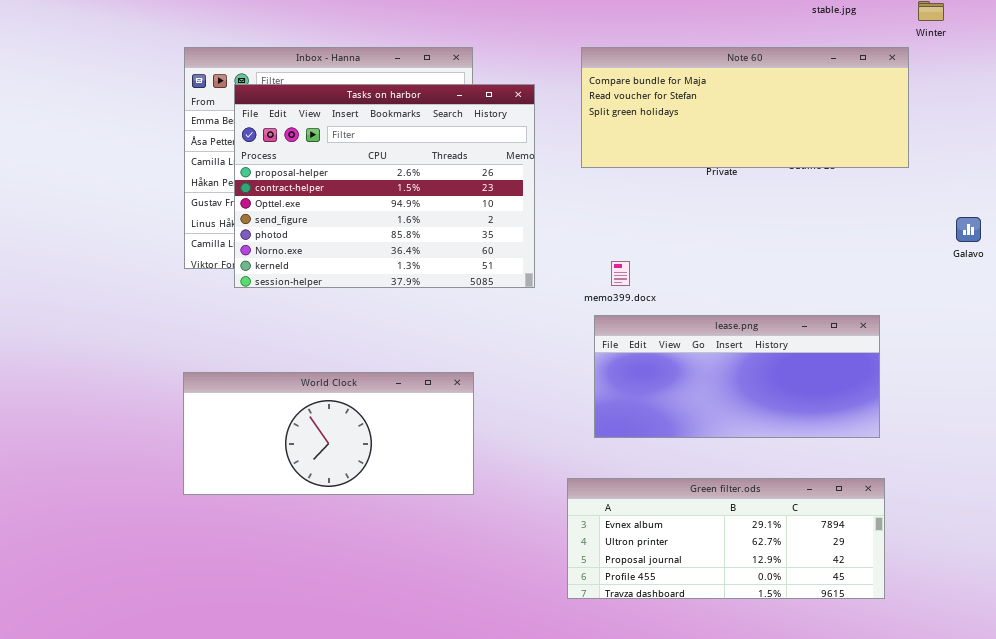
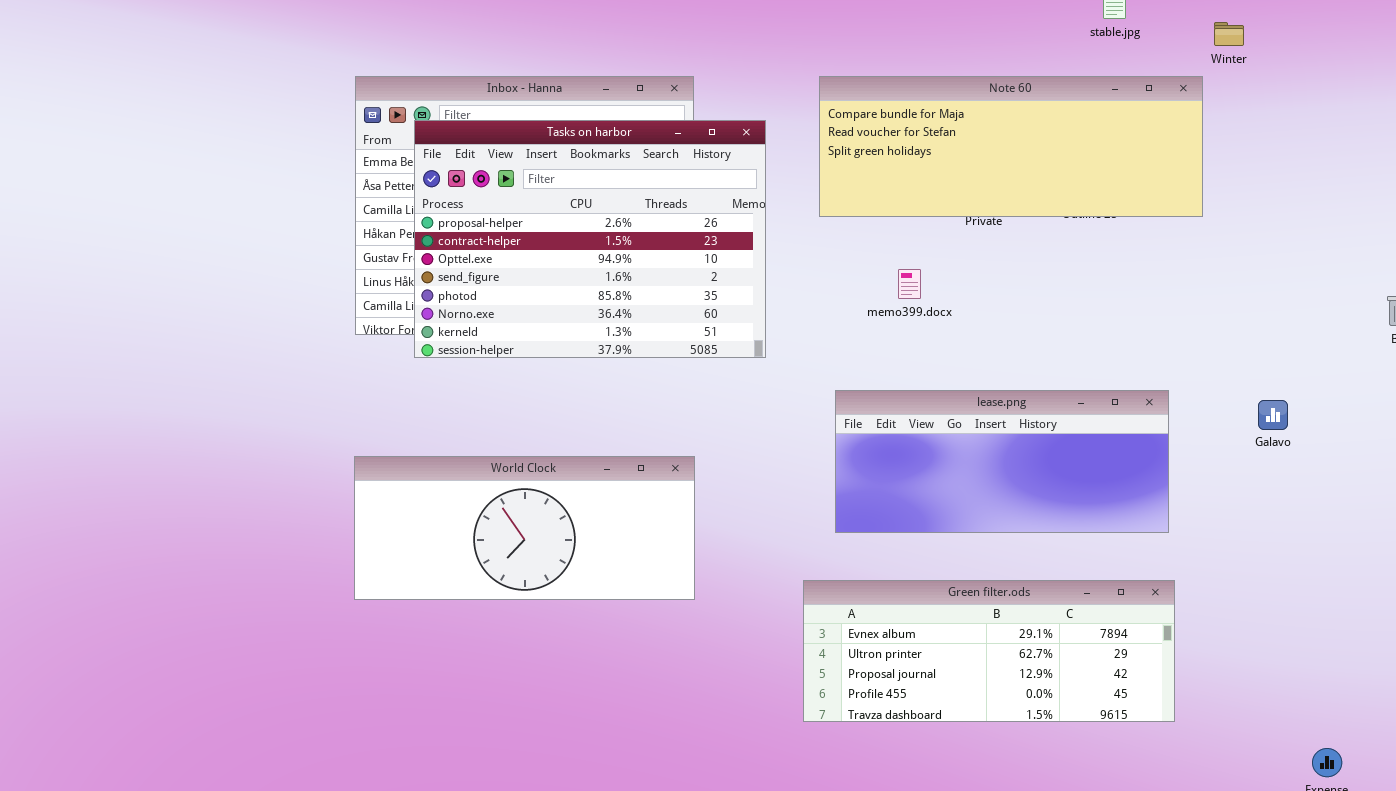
Galavo: [956,217,981,242] -> [1258,400,1288,430], moved
memo399.docx: [611,261,630,286] -> [898,269,921,299], moved

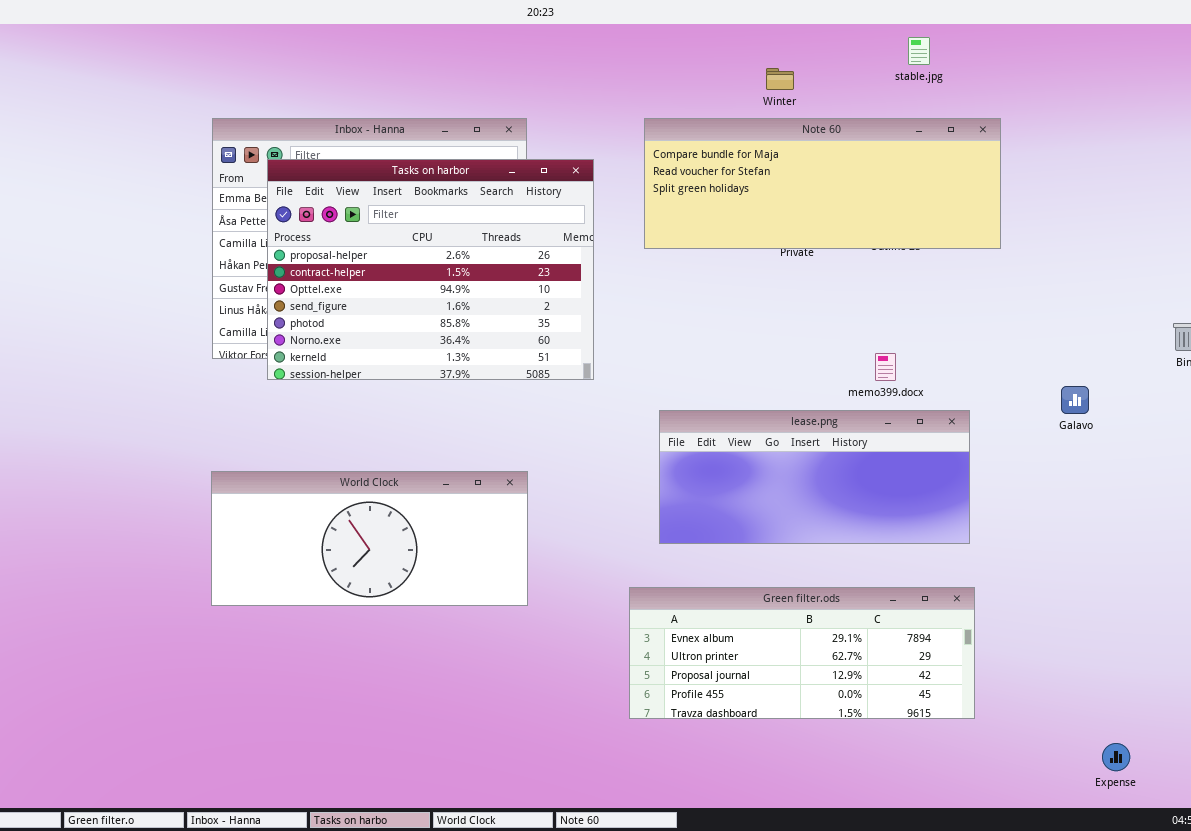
Winter: [1214,22,1244,46] -> [766,68,794,90], moved
memo399.docx: [898,269,921,299] -> [875,353,896,381], moved
Galavo: [1258,400,1288,430] -> [1061,386,1089,414], moved

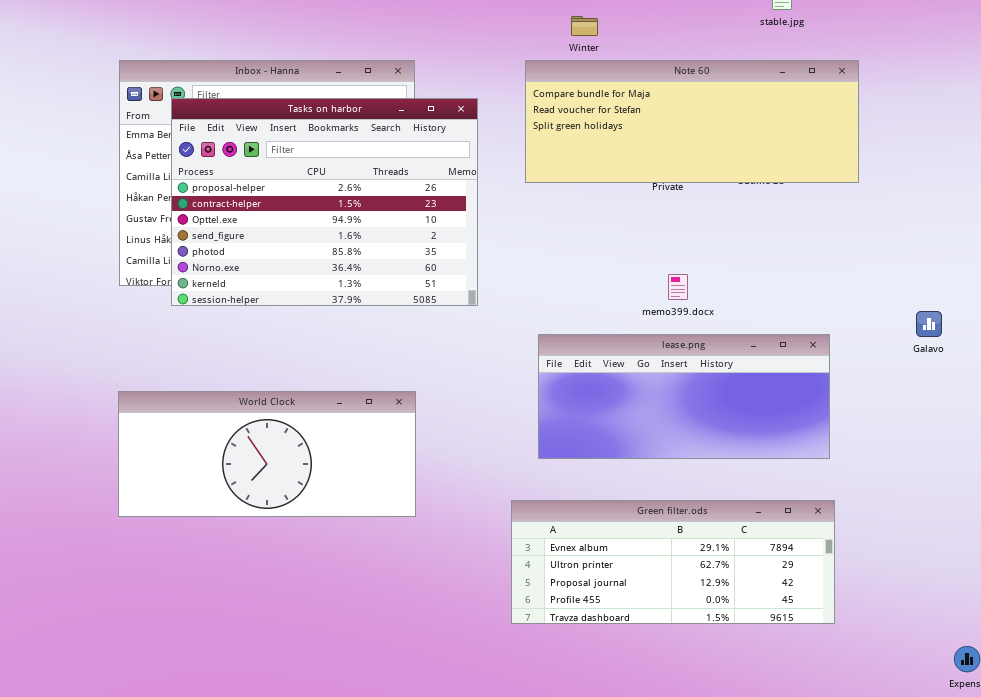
Winter: [766,68,794,90] -> [571,16,598,36], moved
memo399.docx: [875,353,896,381] -> [668,274,688,300], moved

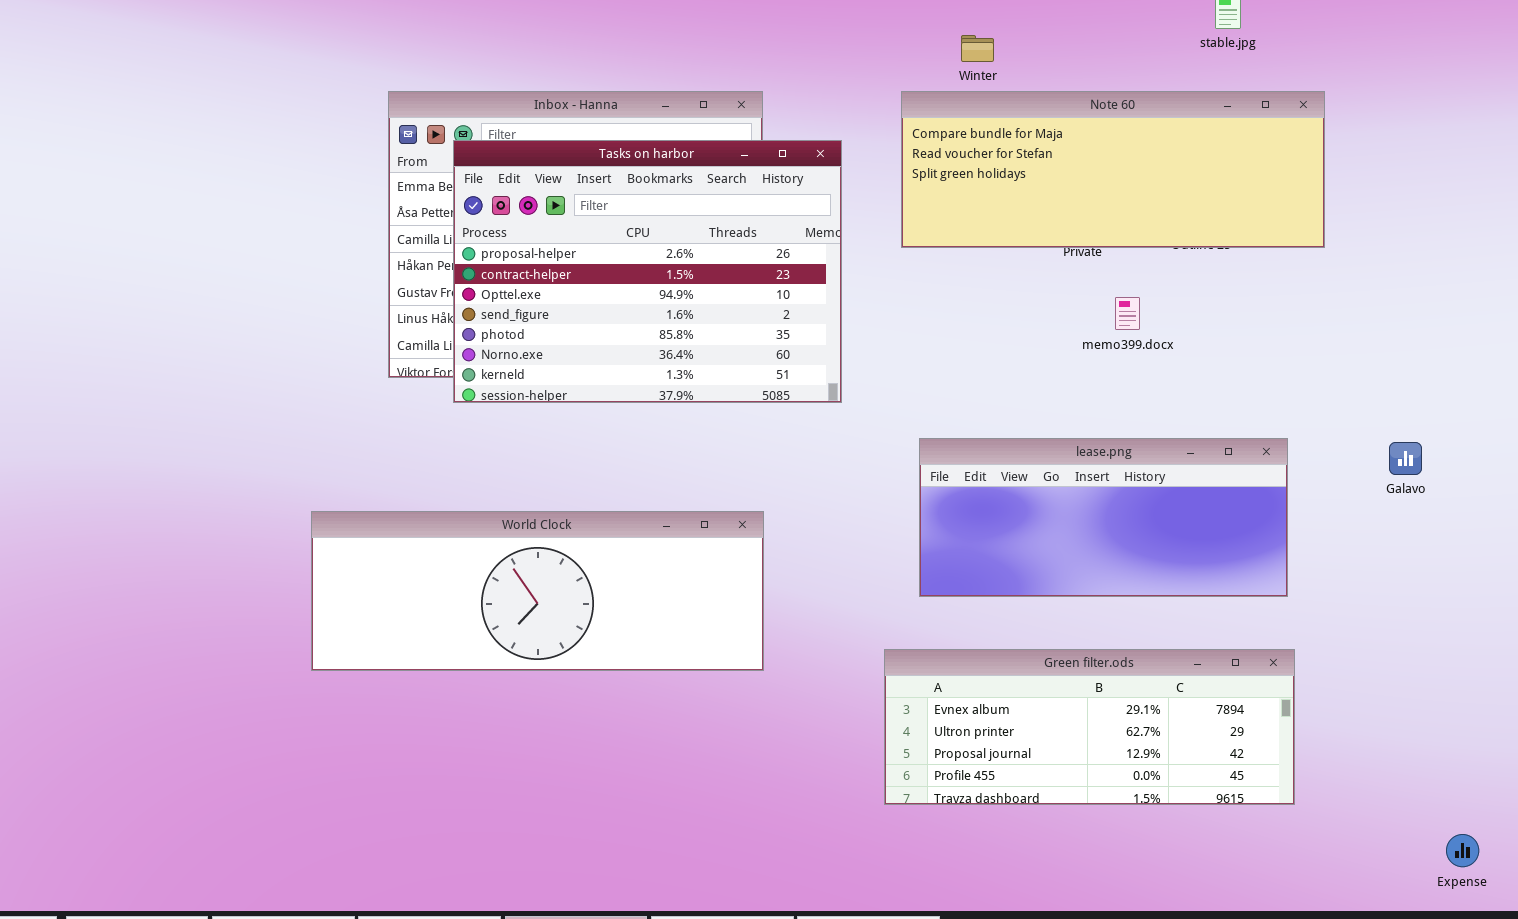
memo399.docx: [668,274,688,300] -> [1115,297,1140,330], moved
Galavo: [916,311,942,337] -> [1389,442,1422,475], moved
World Clock: [118,391,416,517] -> [311,511,764,671], resized

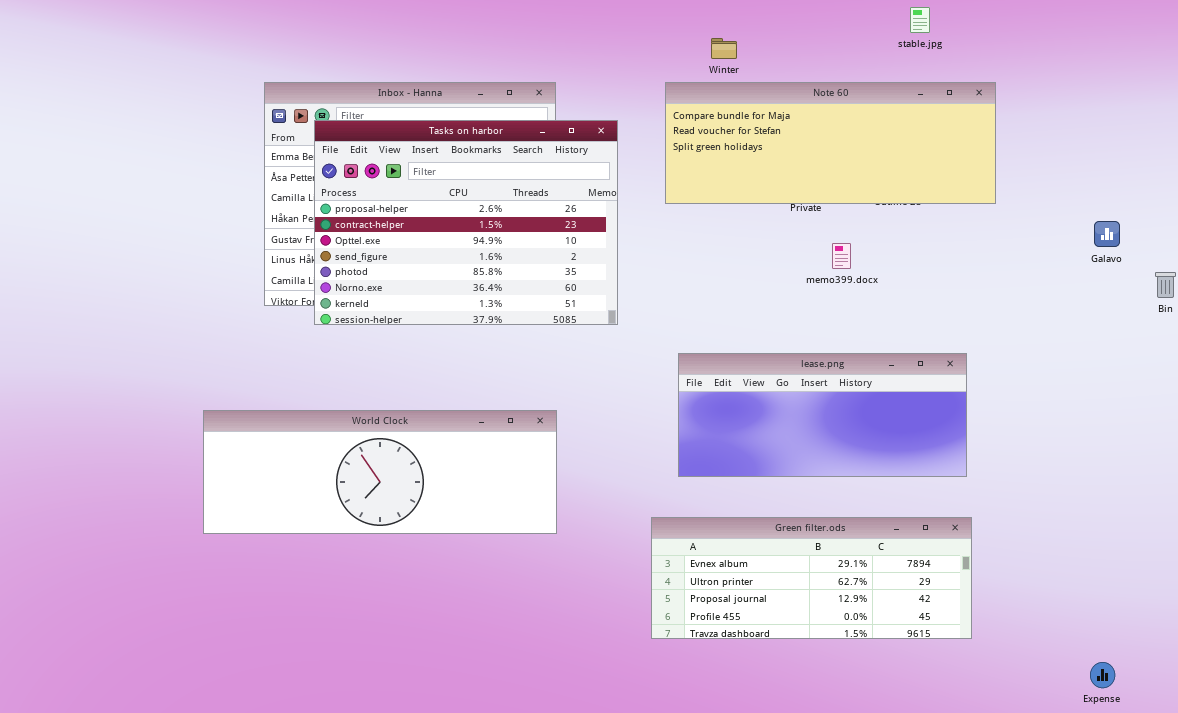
Galavo: [1389,442,1422,475] -> [1094,221,1120,247], moved

